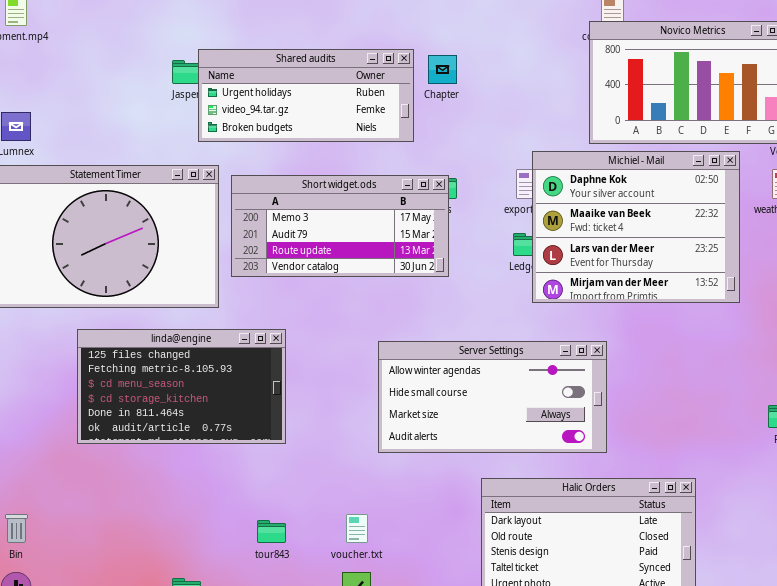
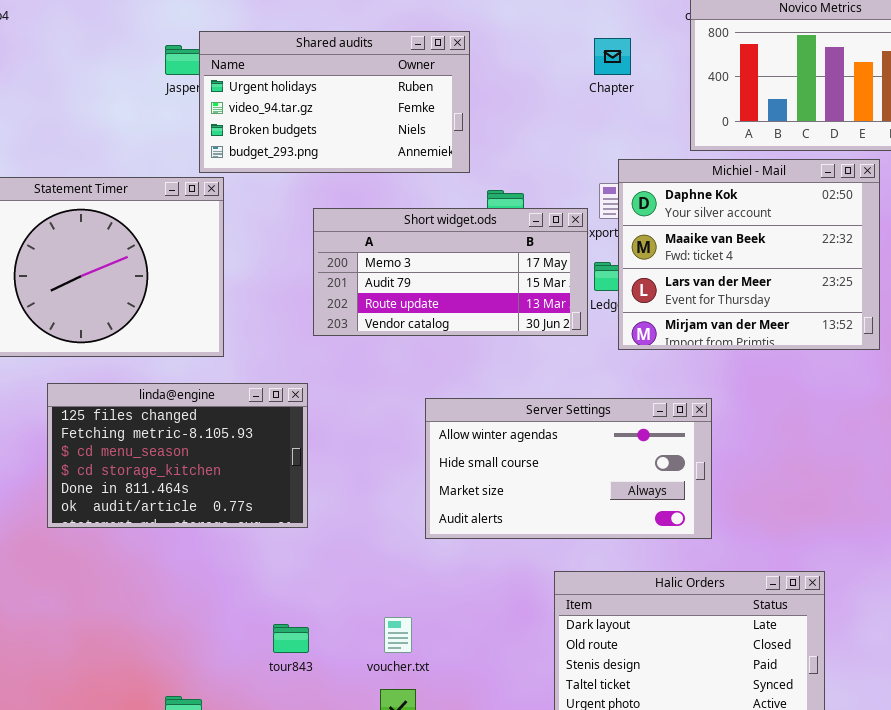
Shared audits: [198,49,414,142] -> [199,31,470,173], resized
Chapter: [428,55,457,84] -> [594,38,631,75], moved
Short widget.ods: [231,175,449,277] -> [313,208,588,336], moved

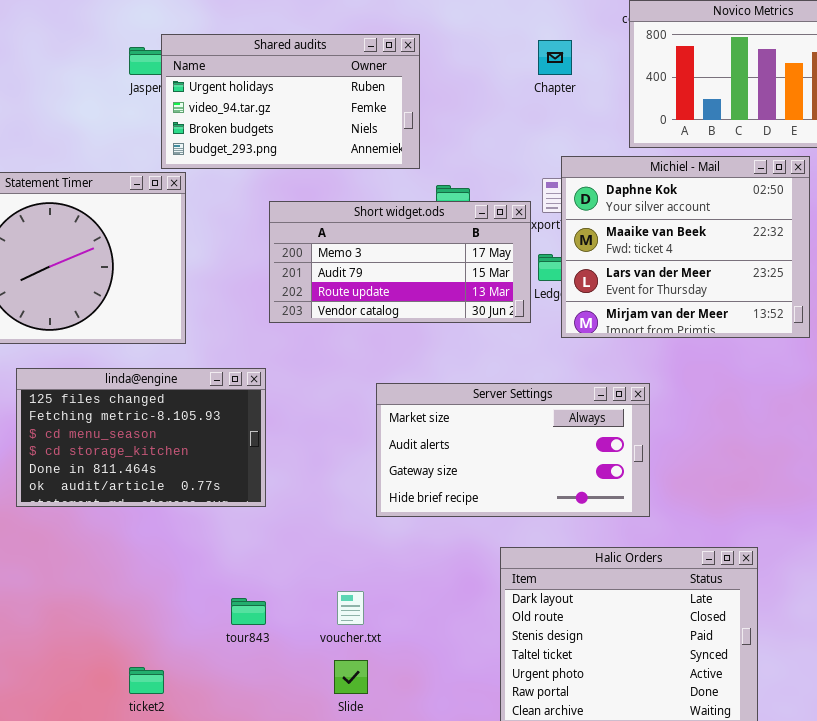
Server Settings: [425,398,712,539] -> [376,383,650,517], scrolled down 2 rows

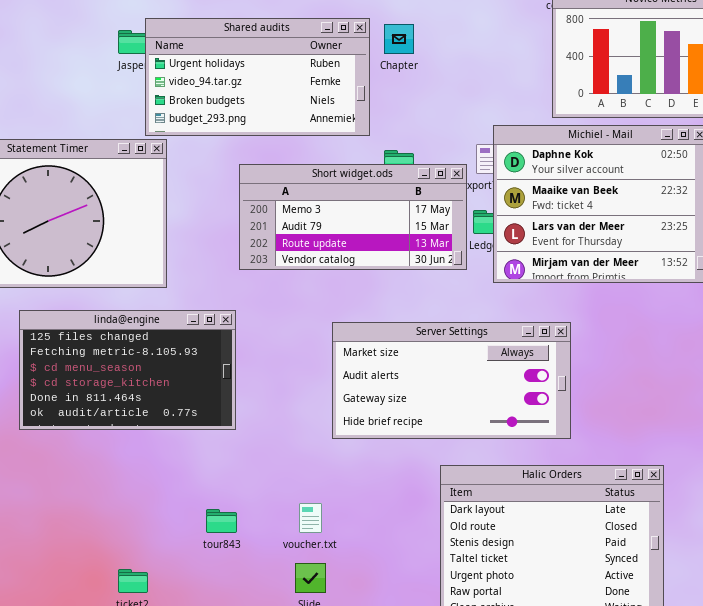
Chapter: [538,40,572,75] -> [384,24,414,54], moved

